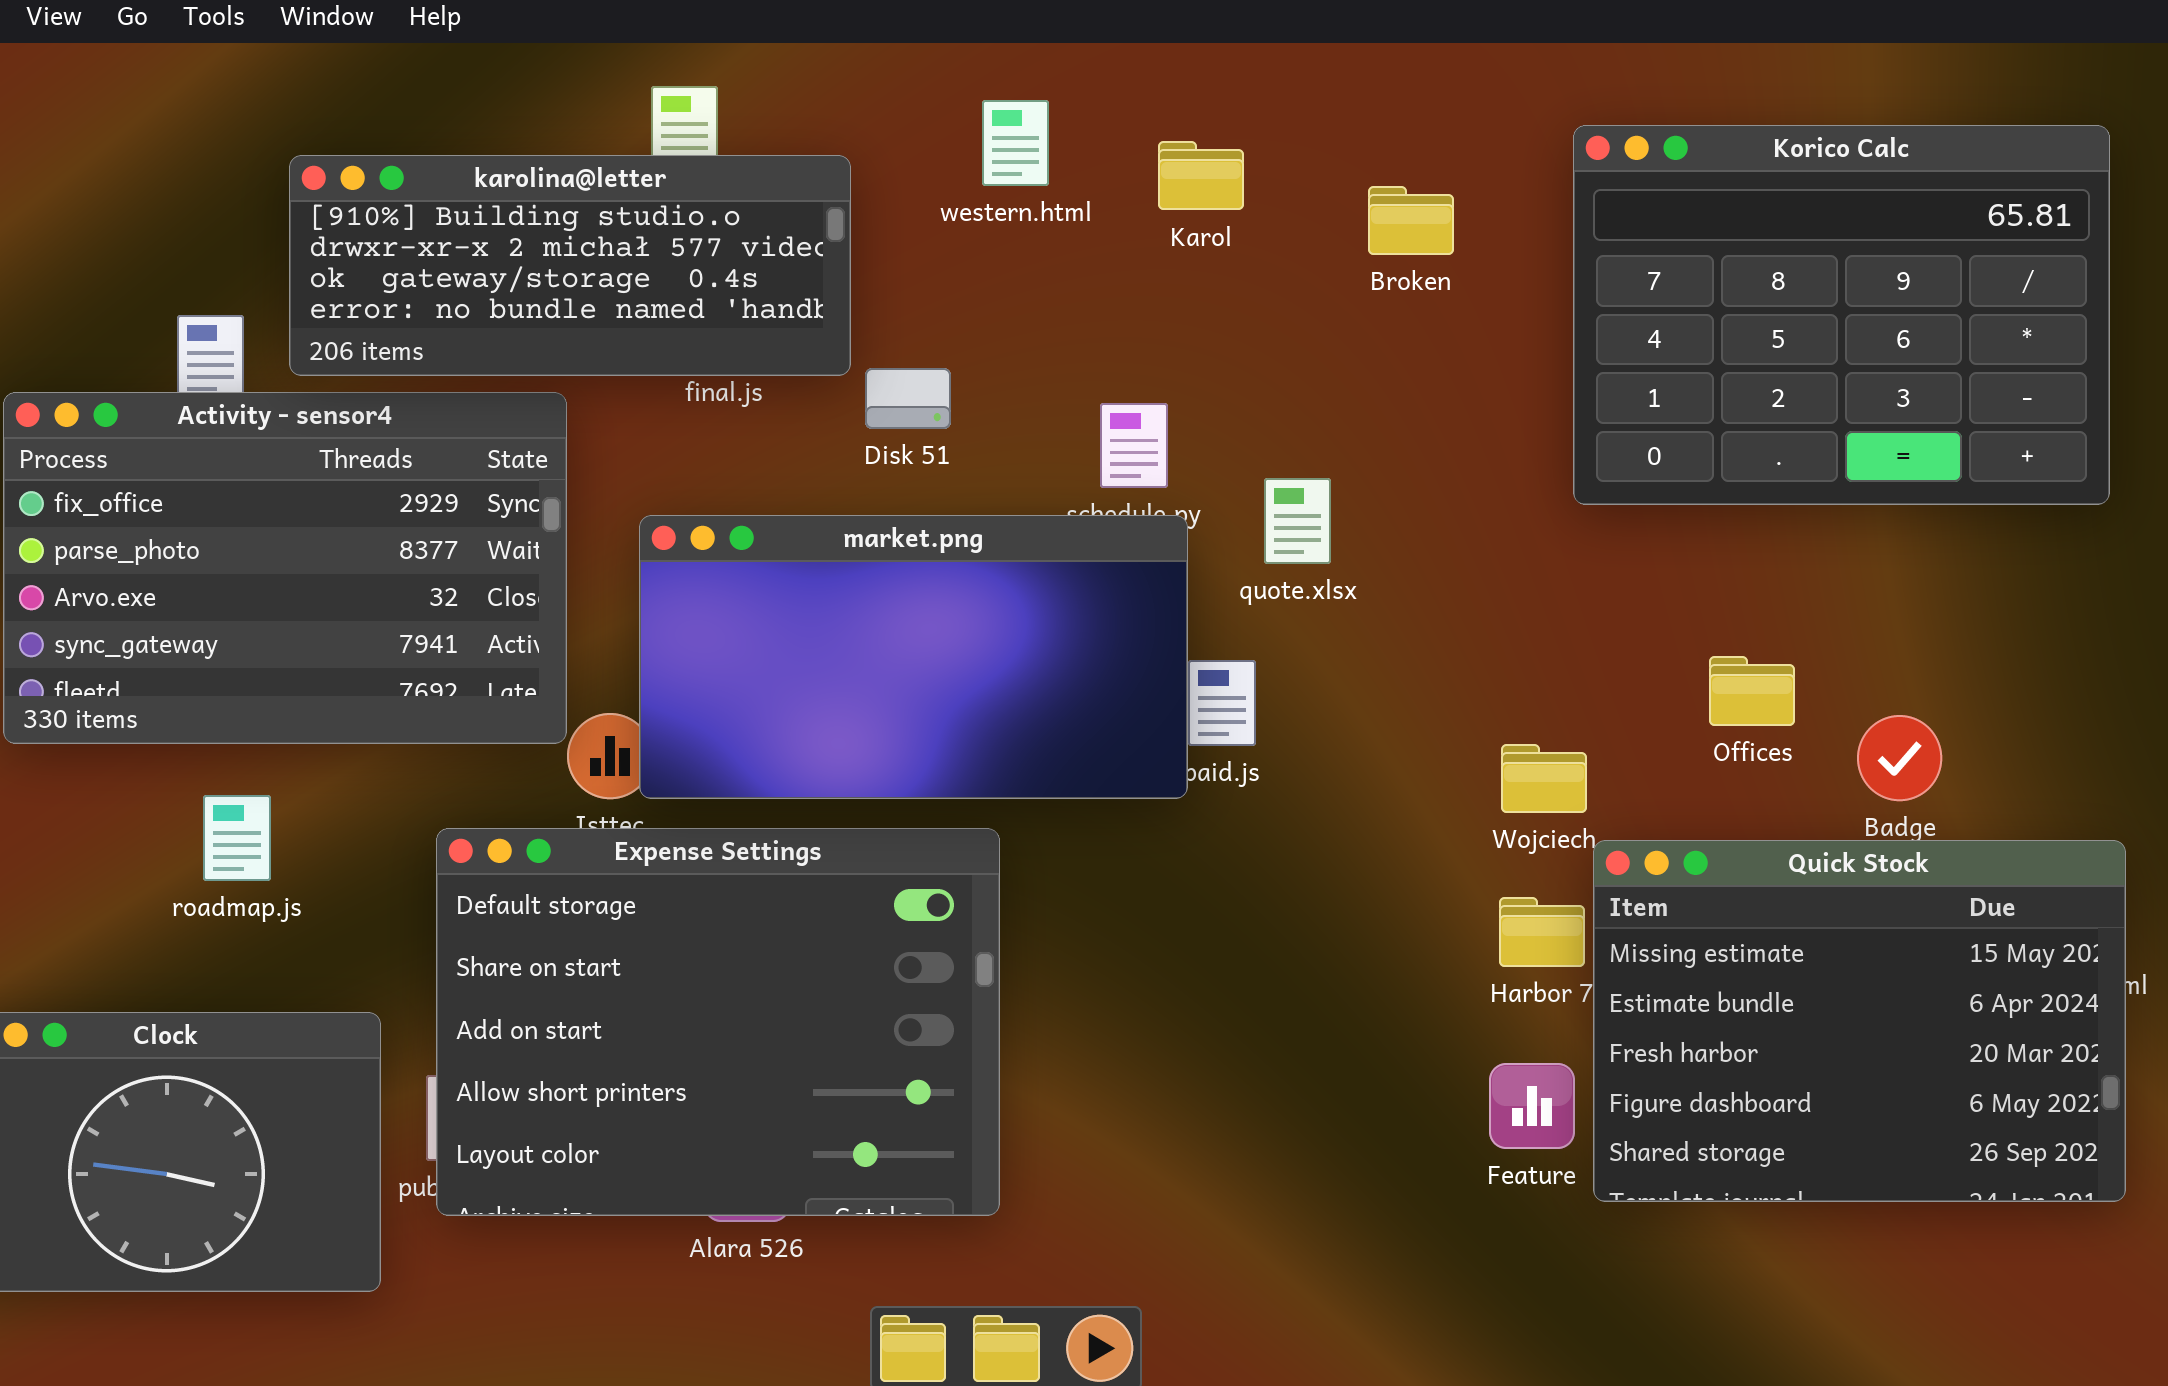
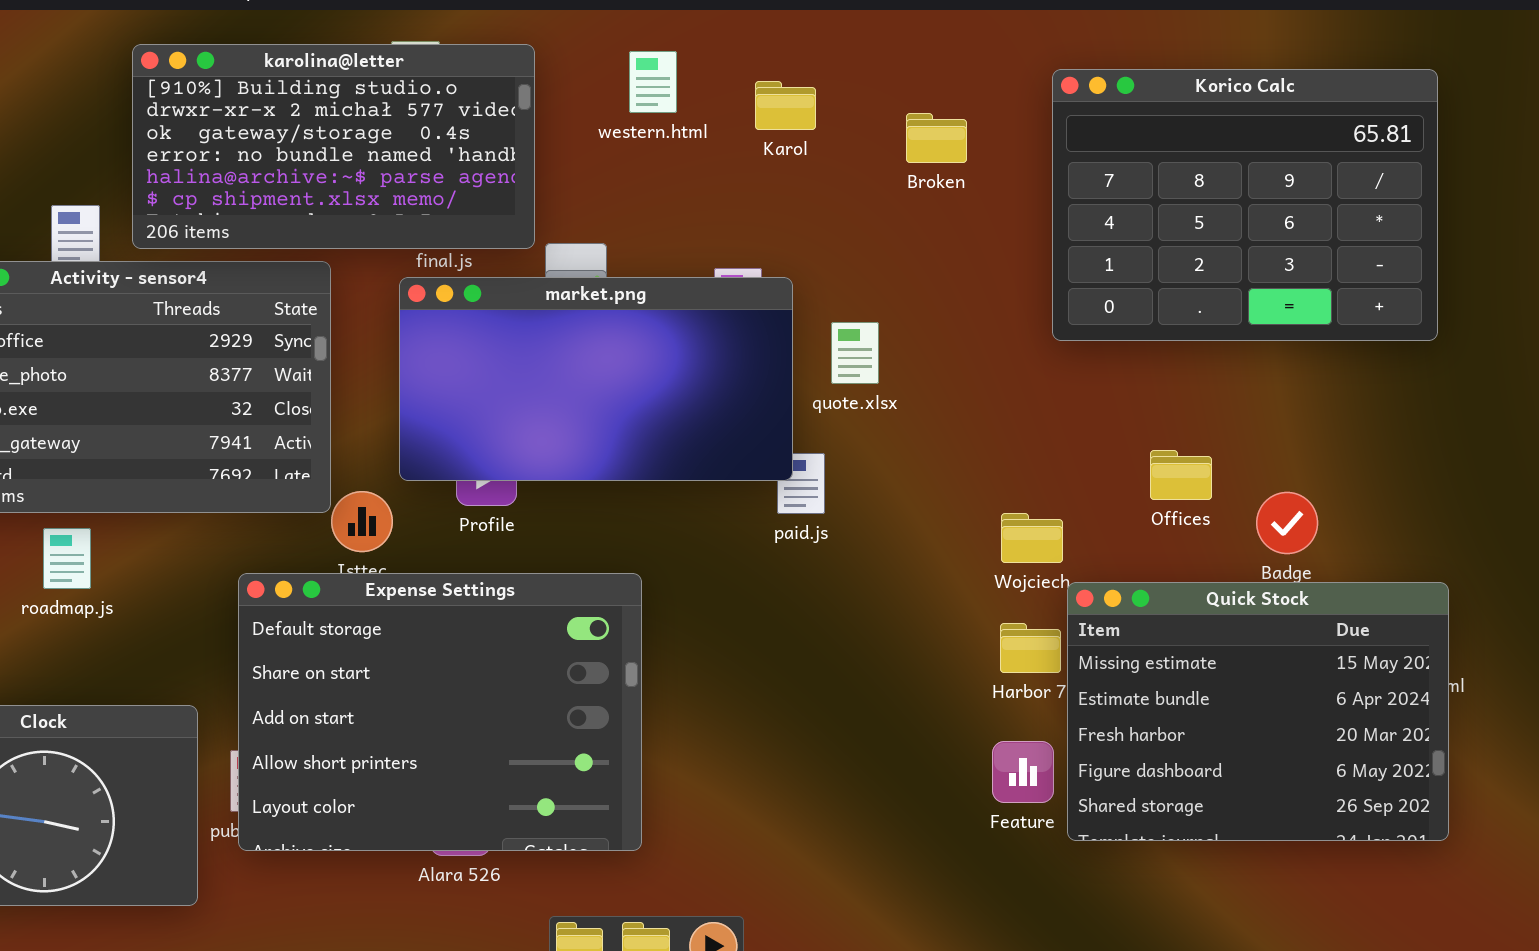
karolina@letter: [289,155,851,376] -> [132,44,535,249], resized
market.png: [639,515,1188,799] -> [399,277,793,481], moved
roadmap.js: [203,795,271,881] -> [43,528,91,589], moved

